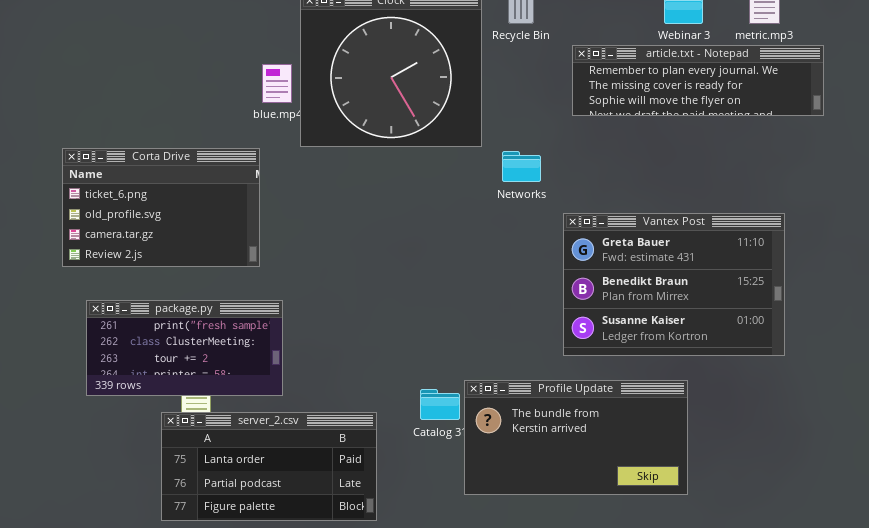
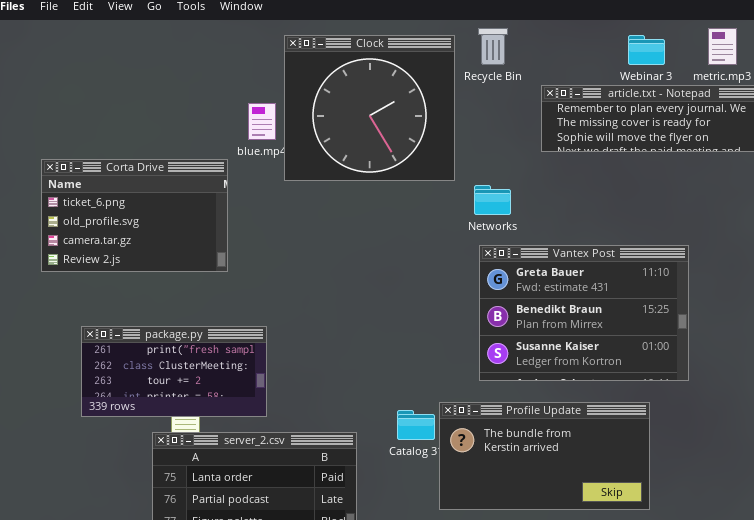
Corta Drive: [62,148,260,267] -> [41,159,228,272], moved
Vantex Post: [563,213,785,356] -> [479,245,689,381], moved

